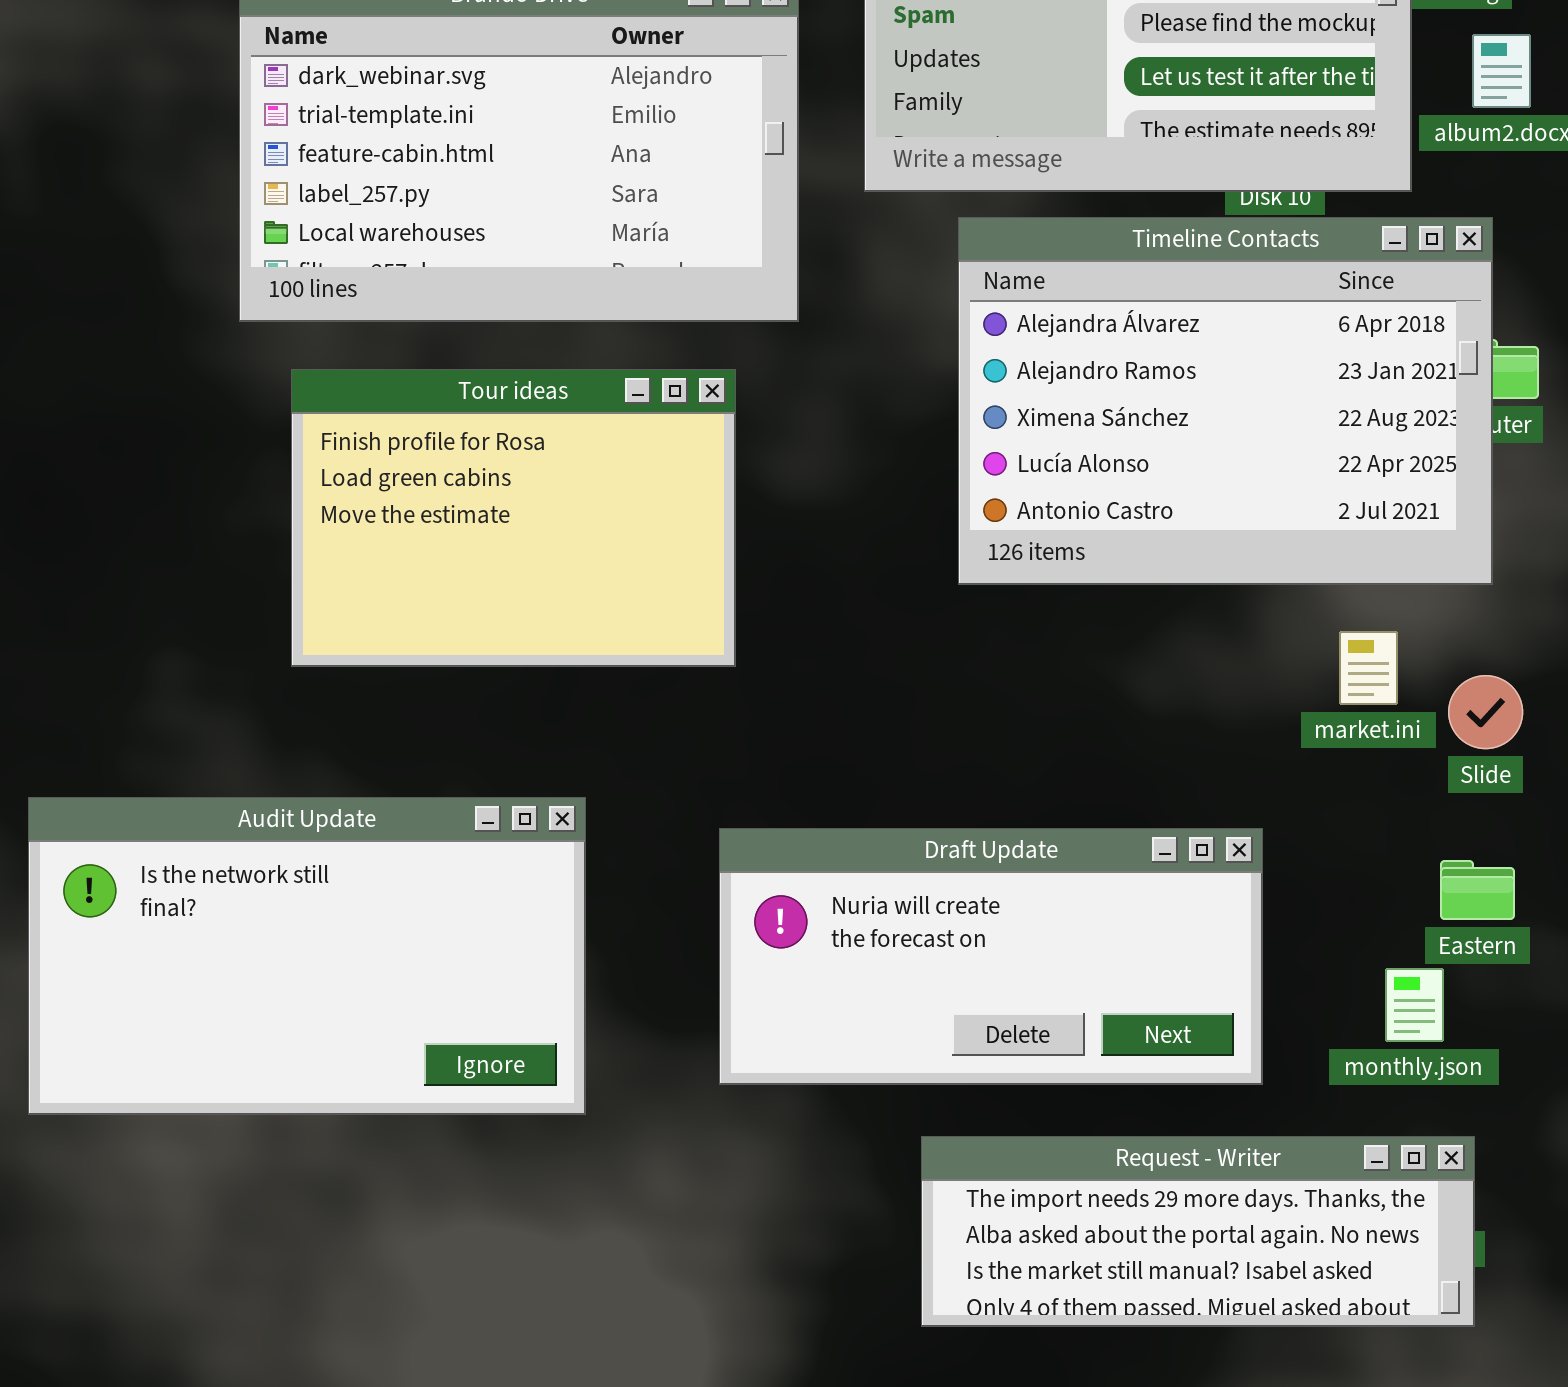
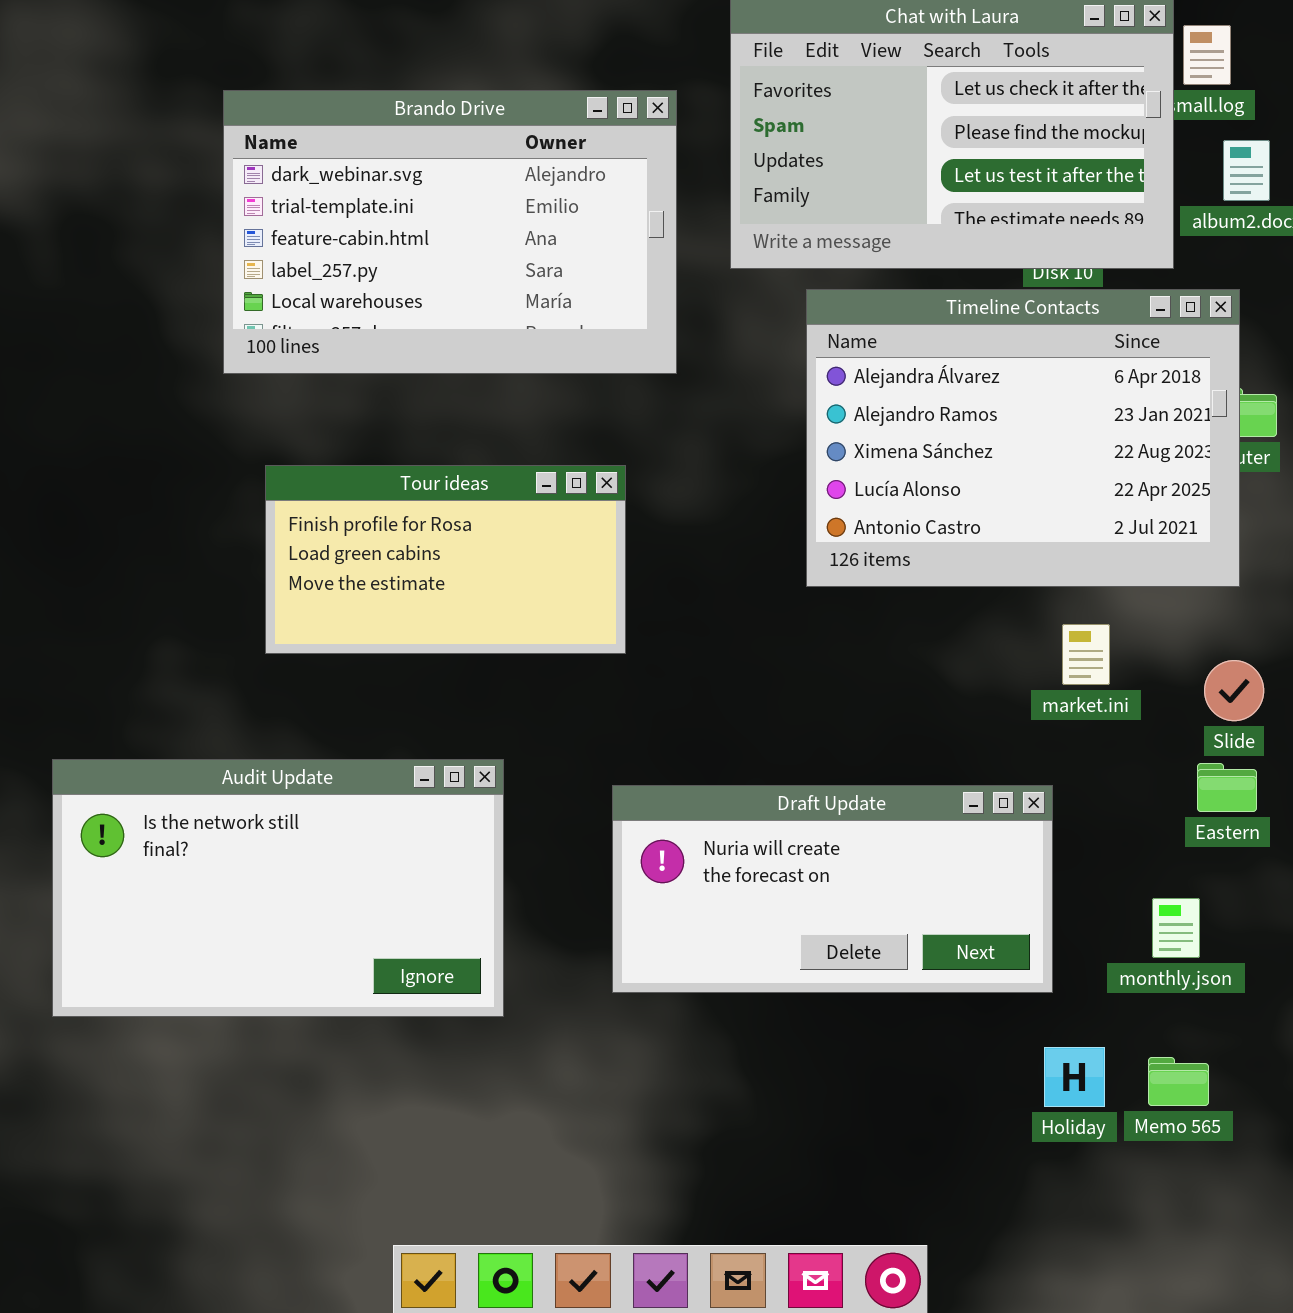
Tour ideas: [291,369,736,667] -> [265,465,626,654], resized
market.ini: [1339,631,1398,705] -> [1062,624,1110,685], moved
Eastern: [1440,860,1515,920] -> [1197,763,1257,812], moved
Request - Writer: [921,1136,1475,1327] -> none, closed

